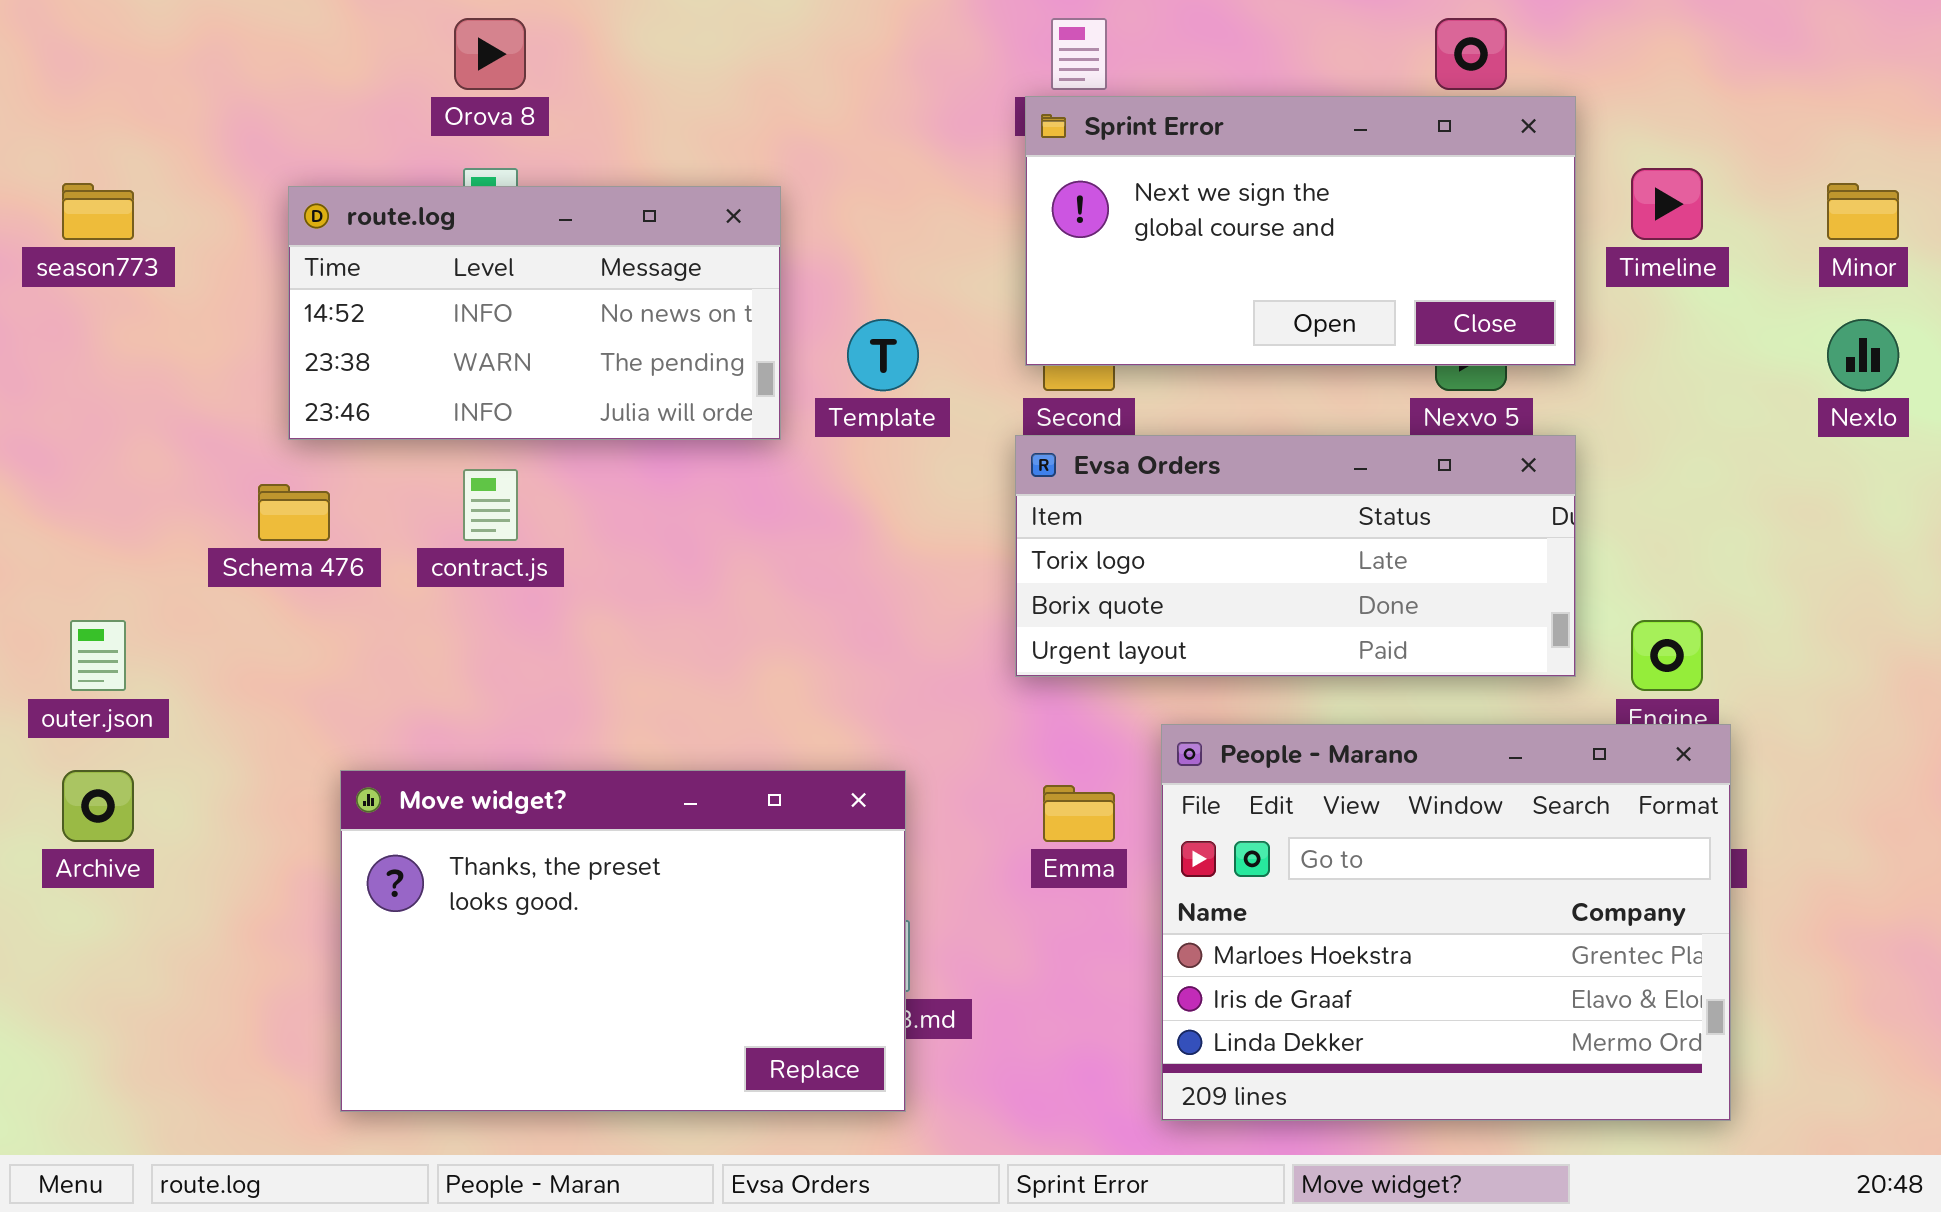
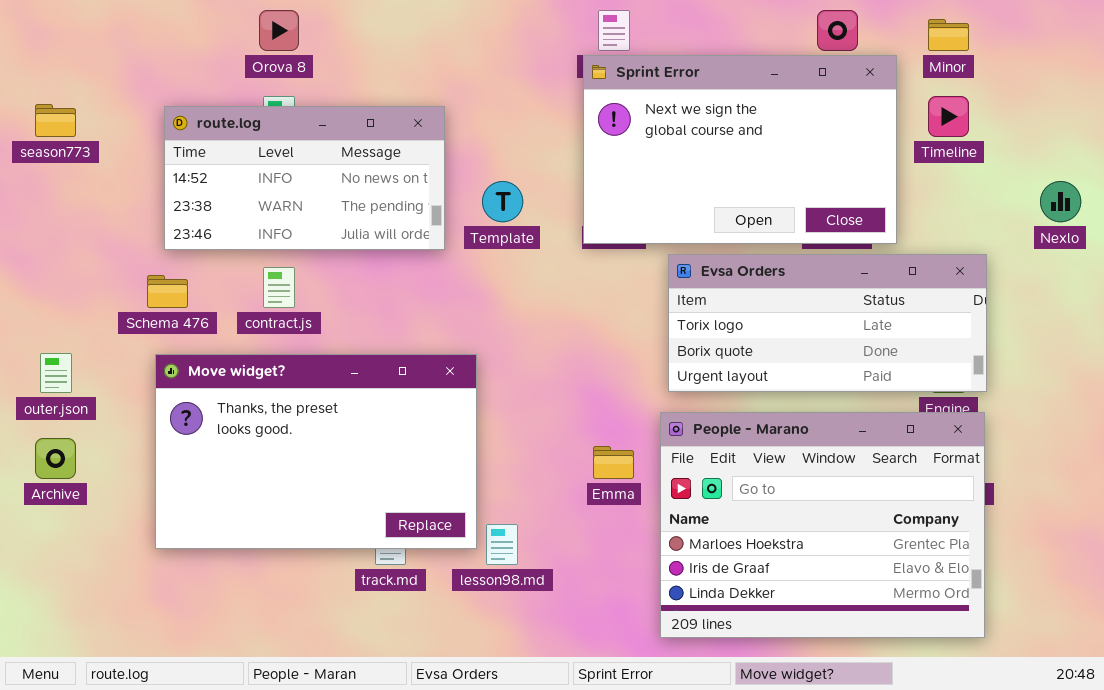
Sprint Error: [1025,96,1576,366] -> [583,55,897,244], resized
Minor: [1827,183,1899,240] -> [928,19,969,51], moved
Evsa Orders: [1015,435,1576,677] -> [668,254,987,392], moved
Move widget?: [340,770,906,1112] -> [155,354,477,549], moved

